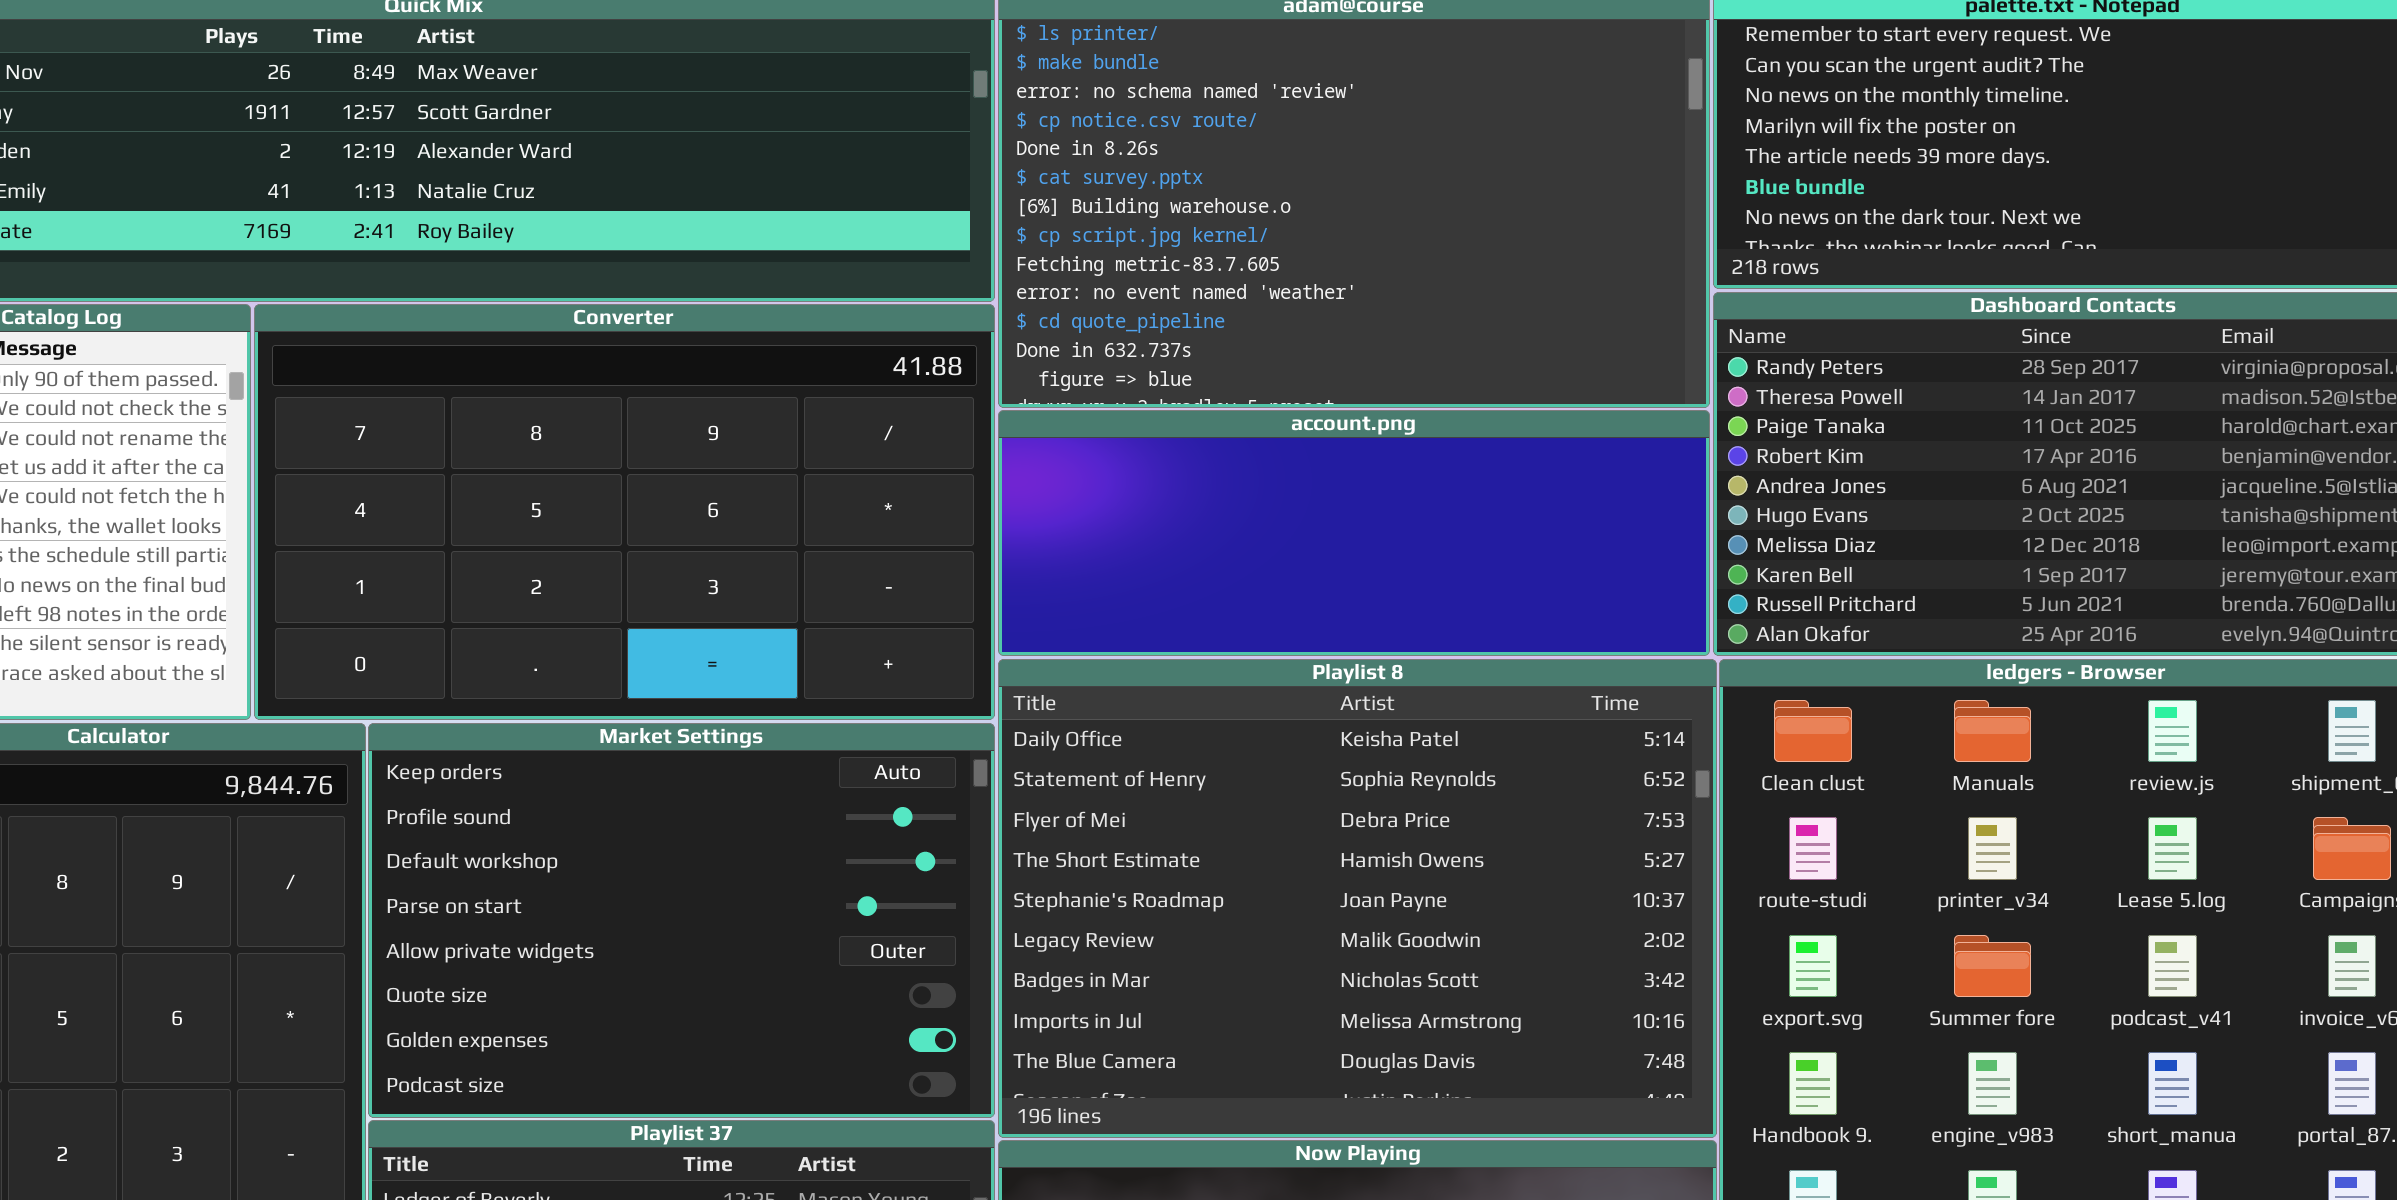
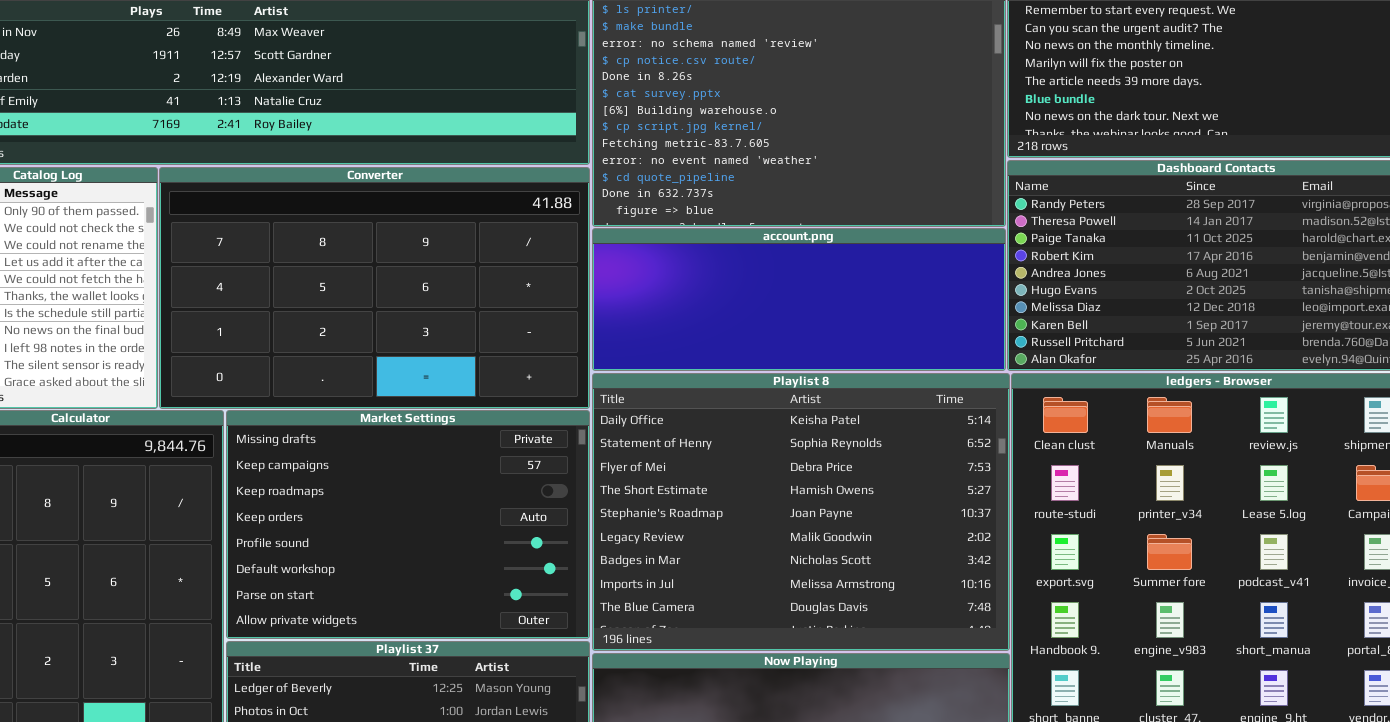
Market Settings: [368,723,995,1118] -> [226,410,590,639], scrolled up 3 rows

